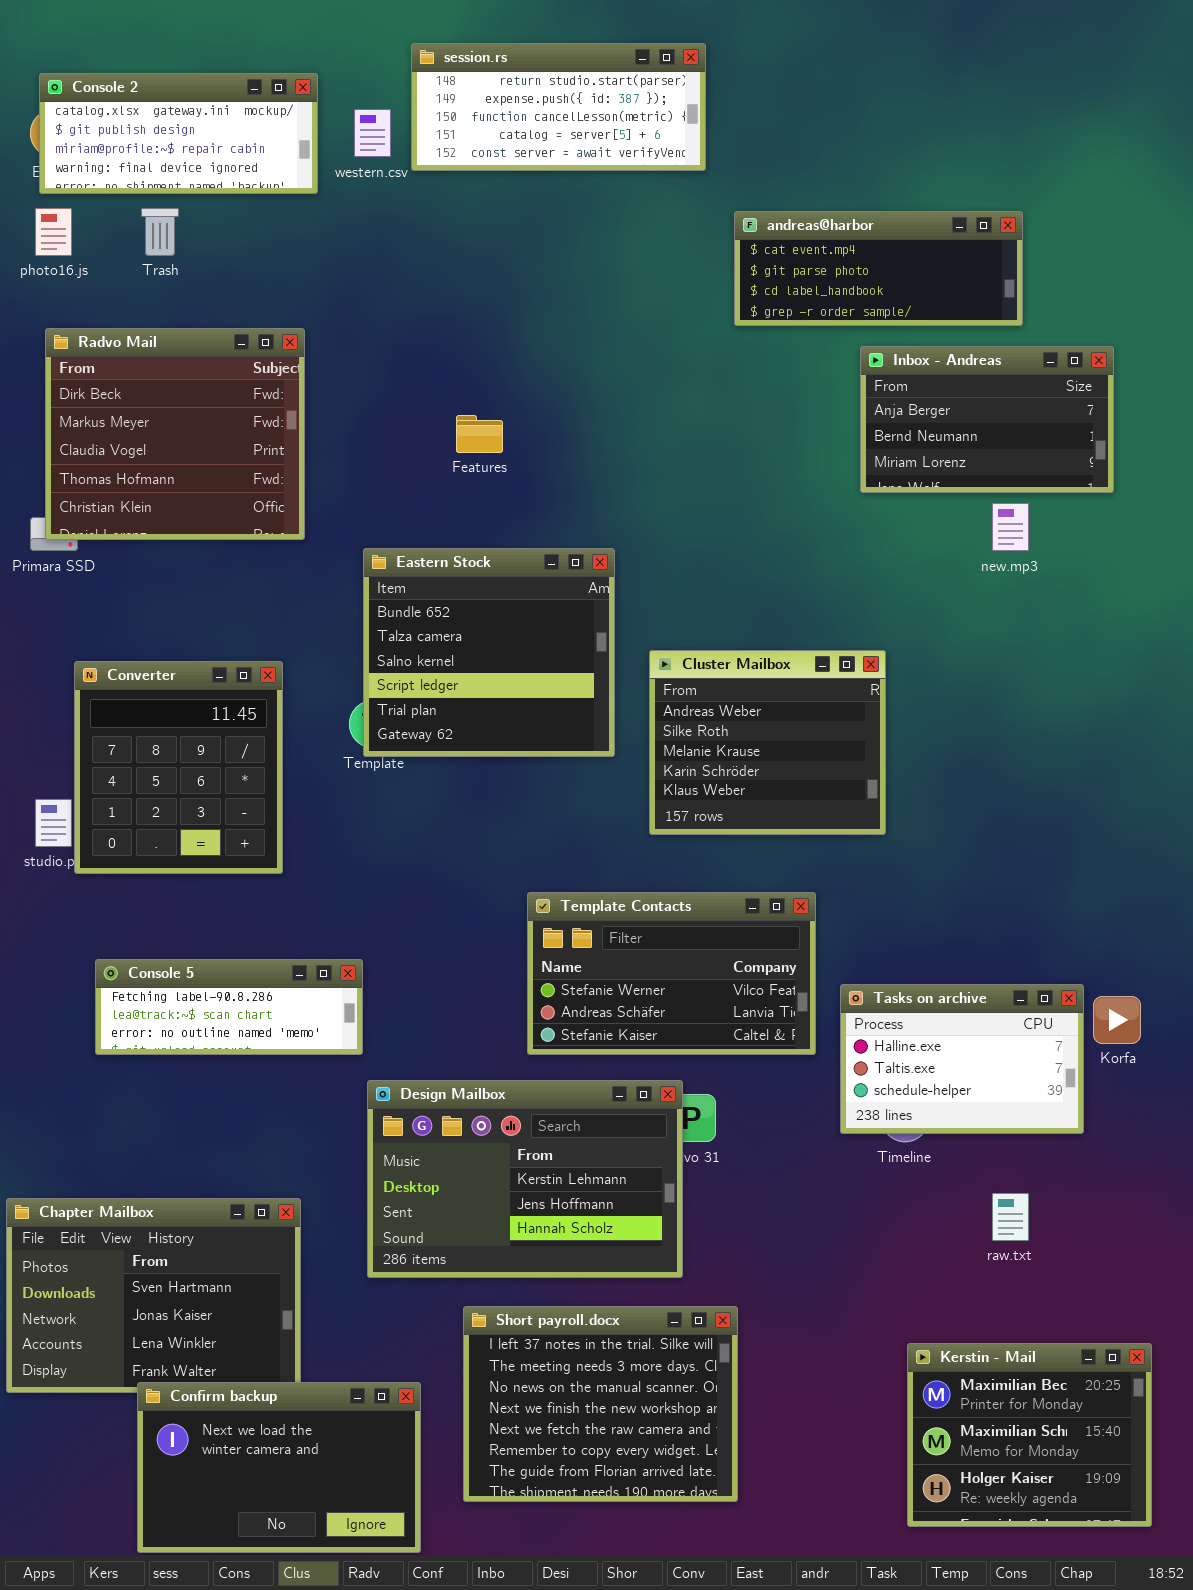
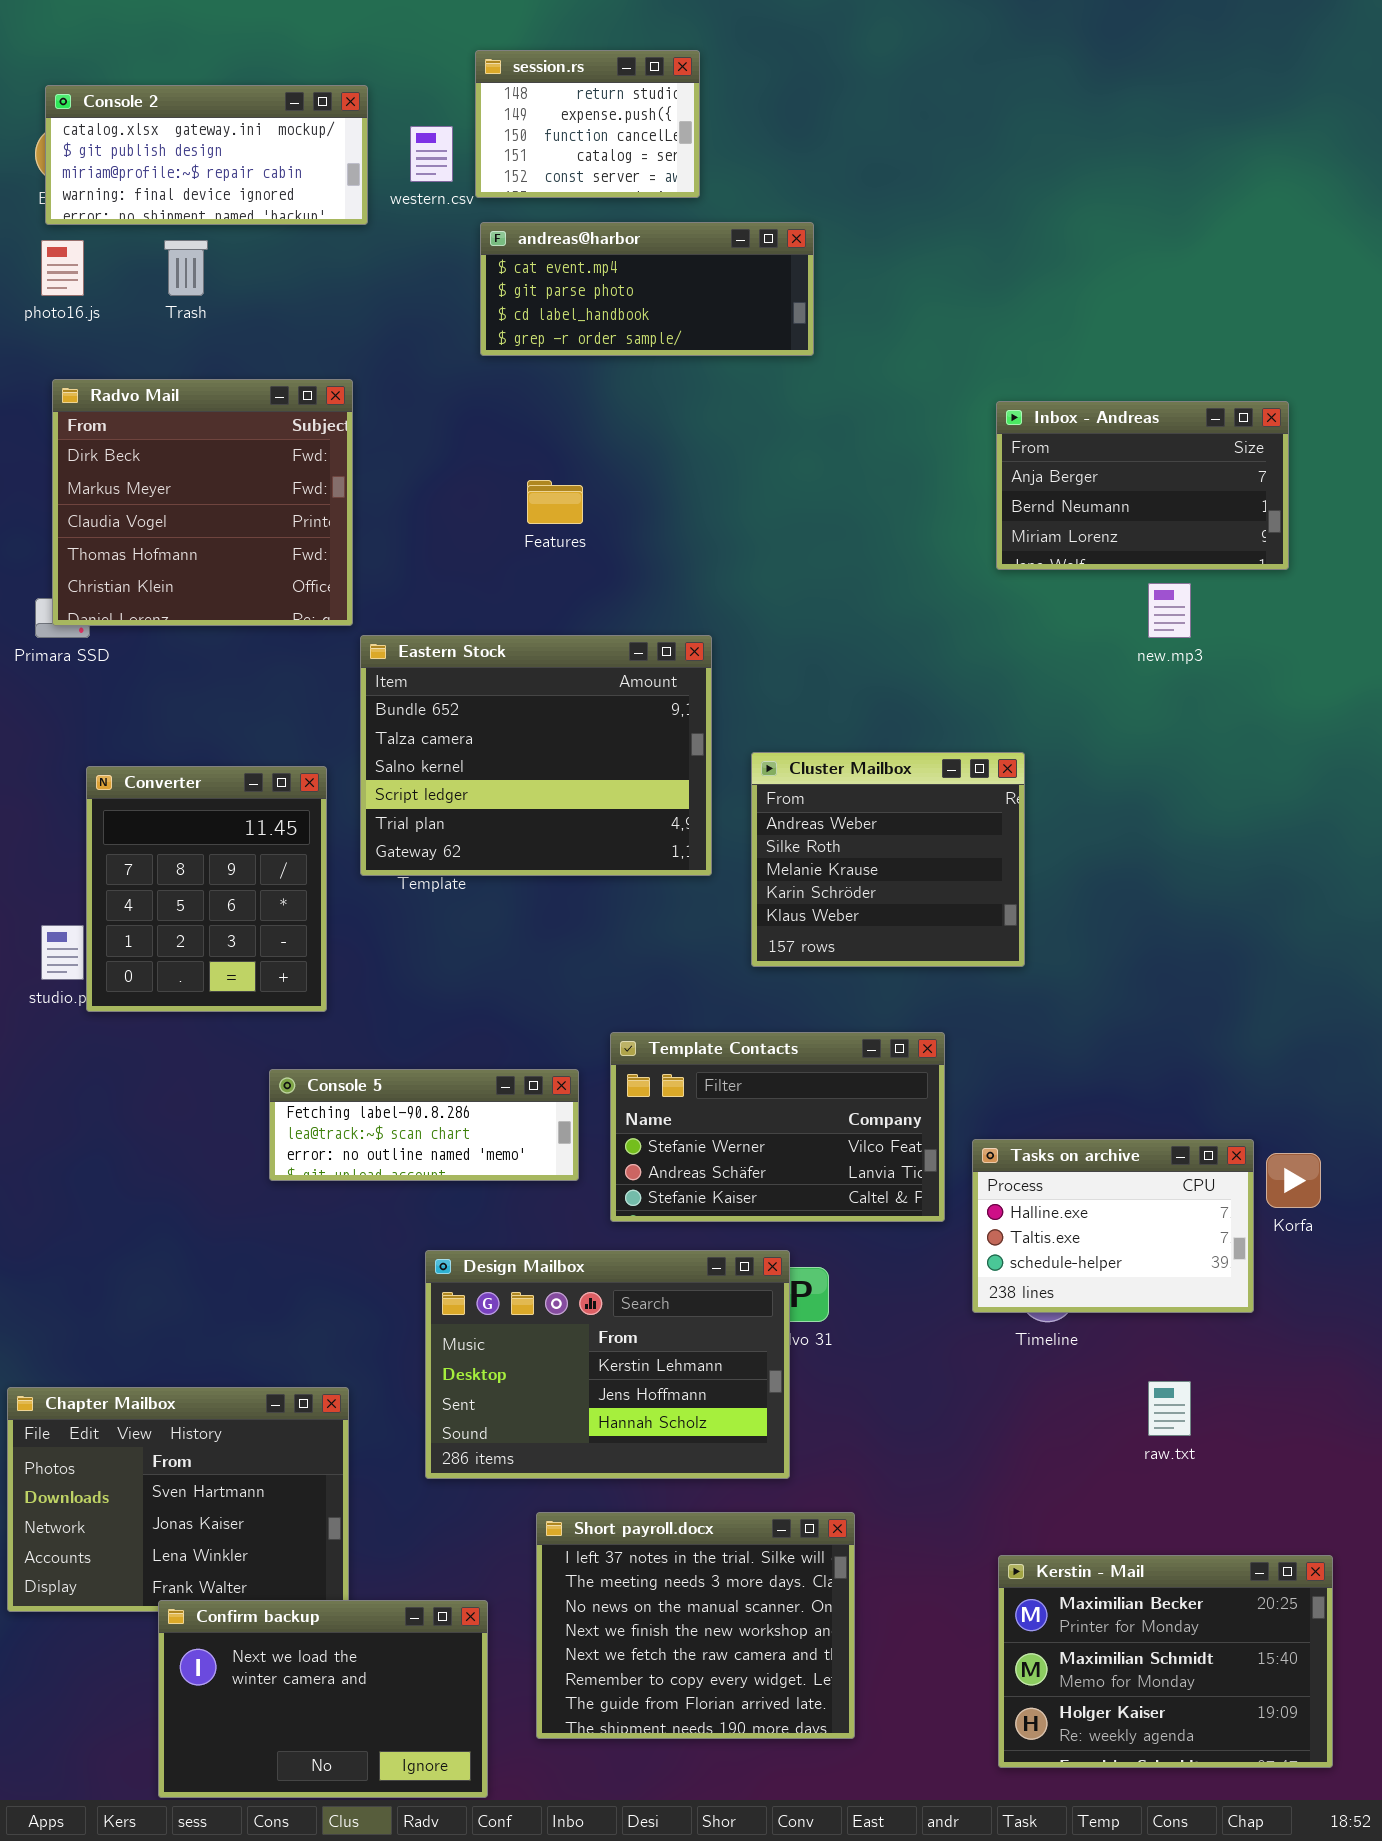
session.rs: [411,43,706,171] -> [475,50,700,198], resized
andreas@harbor: [734,211,1023,326] -> [480,222,814,356], moved
Eastern Stock: [363,548,615,757] -> [360,635,712,876], resized
Console 5: [95,959,363,1055] -> [269,1069,579,1181], moved
Kerstin - Mail: [907,1343,1152,1527] -> [998,1555,1333,1768], resized

